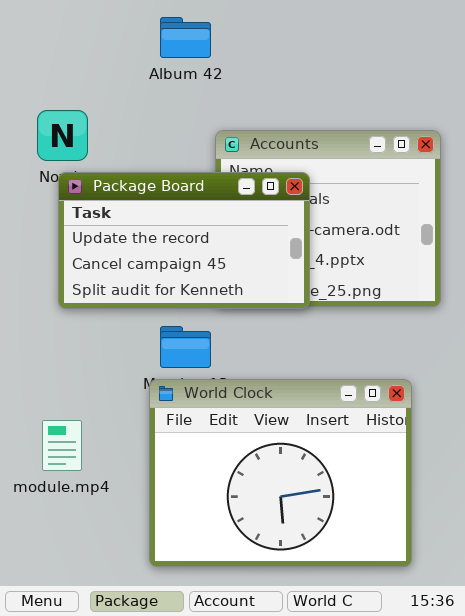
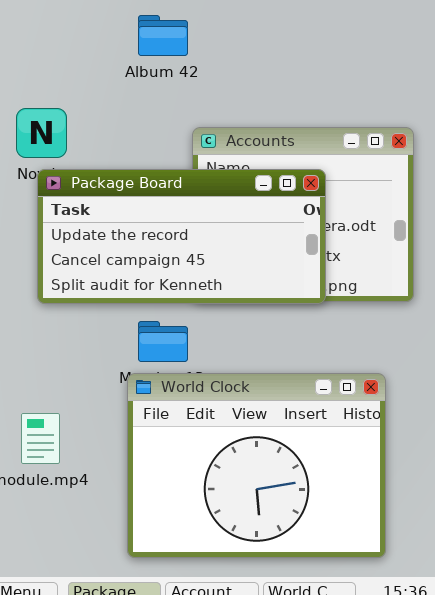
Package Board: [58,172,310,309] -> [37,169,326,304], resized

